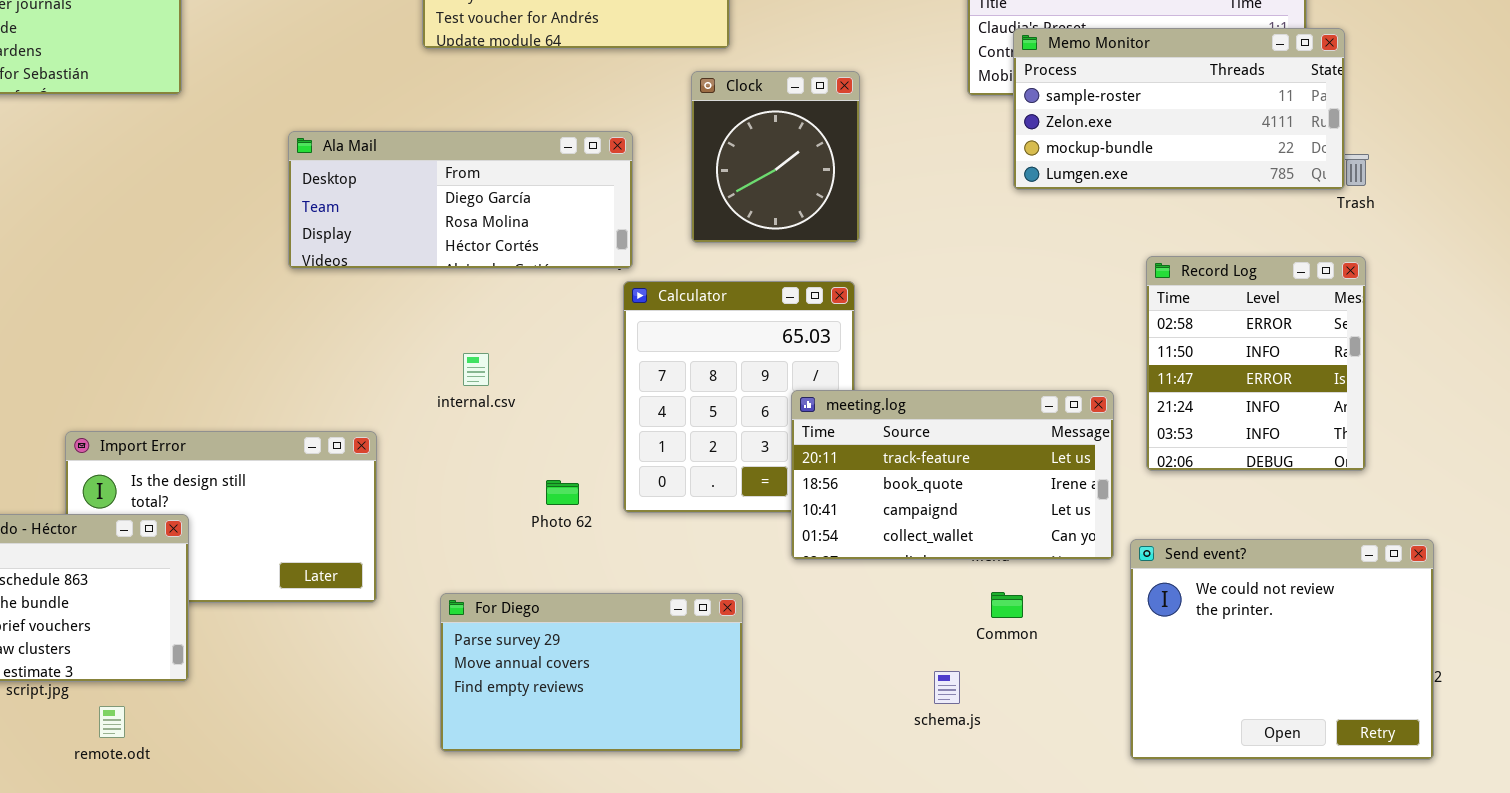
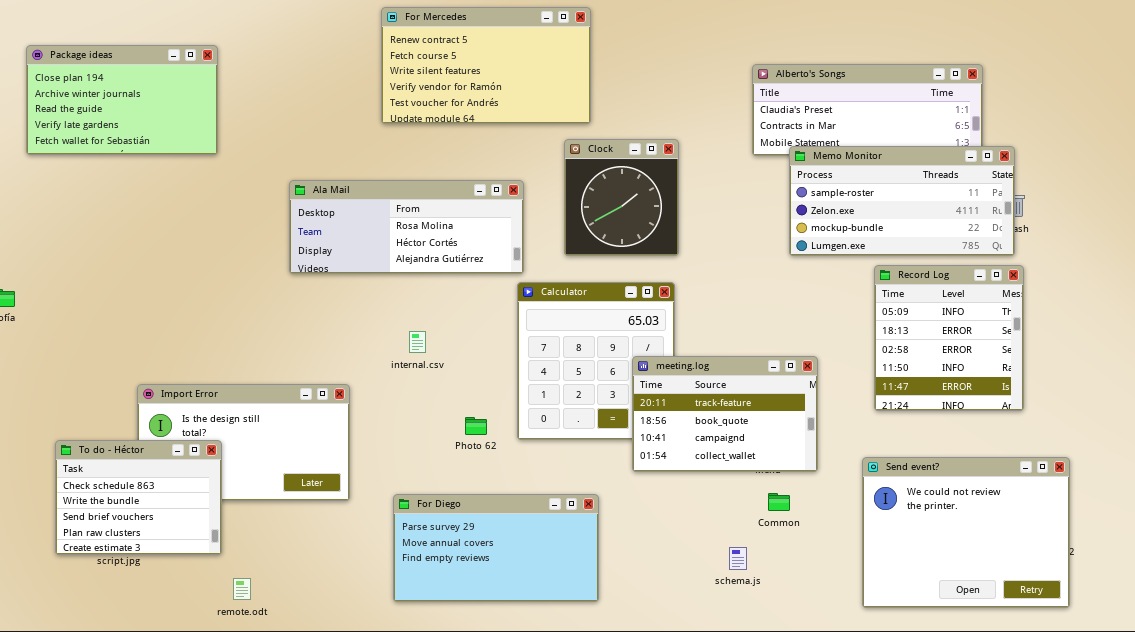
Memo Monitor: [1013,28,1345,190] -> [789,146,1015,256], moved
Ala Mail: [288,131,633,269] -> [289,180,524,274], scrolled down 1 row
Record Log: [1146,256,1366,471] -> [874,265,1024,411], scrolled up 2 rows
meeting.log: [791,390,1114,560] -> [632,356,818,472], resized
remote.odt: [99,706,125,738] -> [233,578,251,600], moved

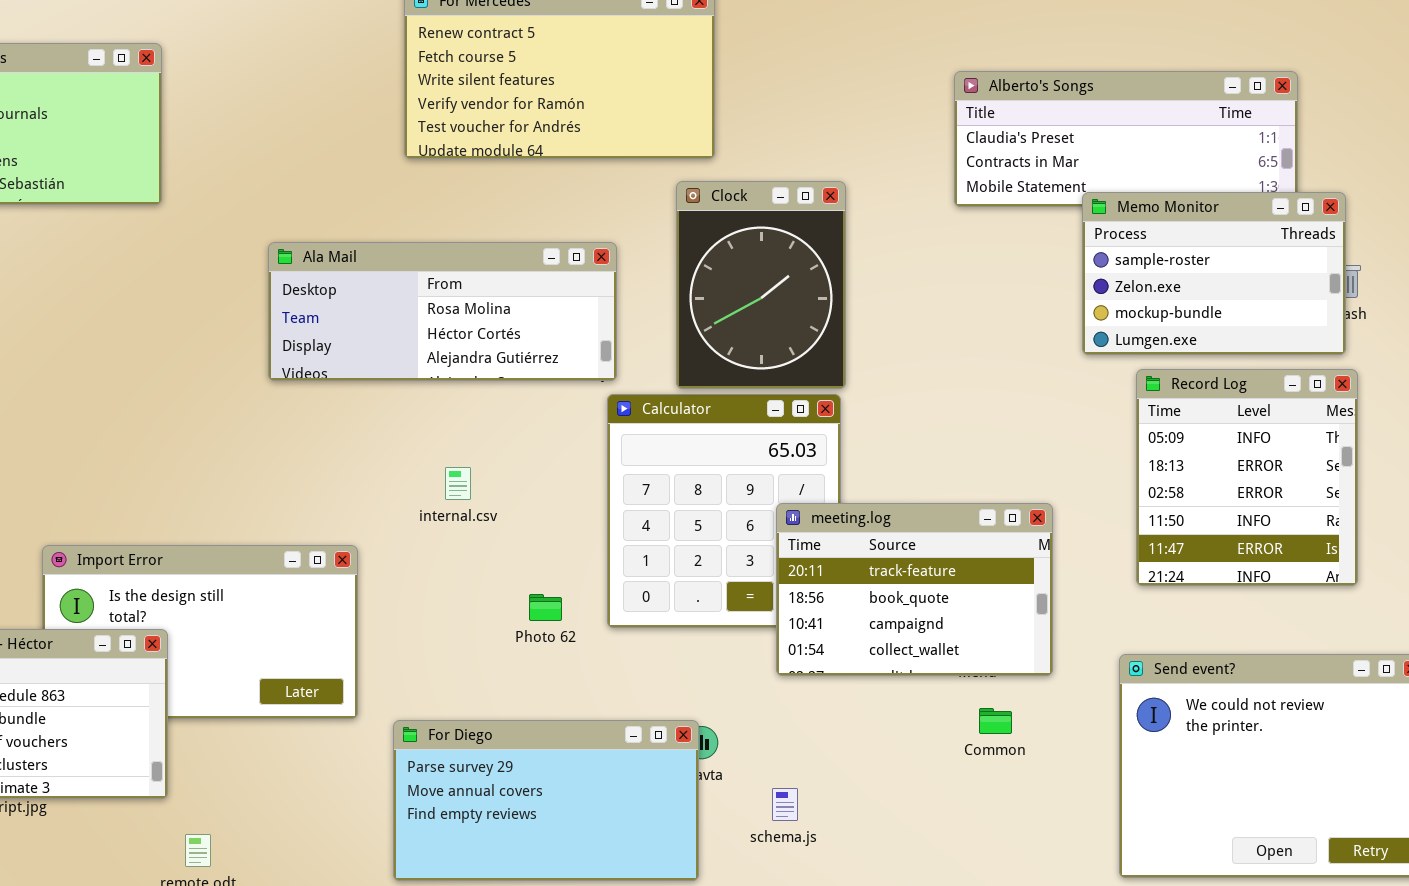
Clock: [564,139,679,256] -> [676,181,846,389], resized
Memo Monitor: [789,146,1015,256] -> [1082,192,1346,355], resized
For Diego: [393,494,599,602] -> [393,720,699,881], moved
schema.js: [729,547,747,570] -> [772,788,798,821], moved

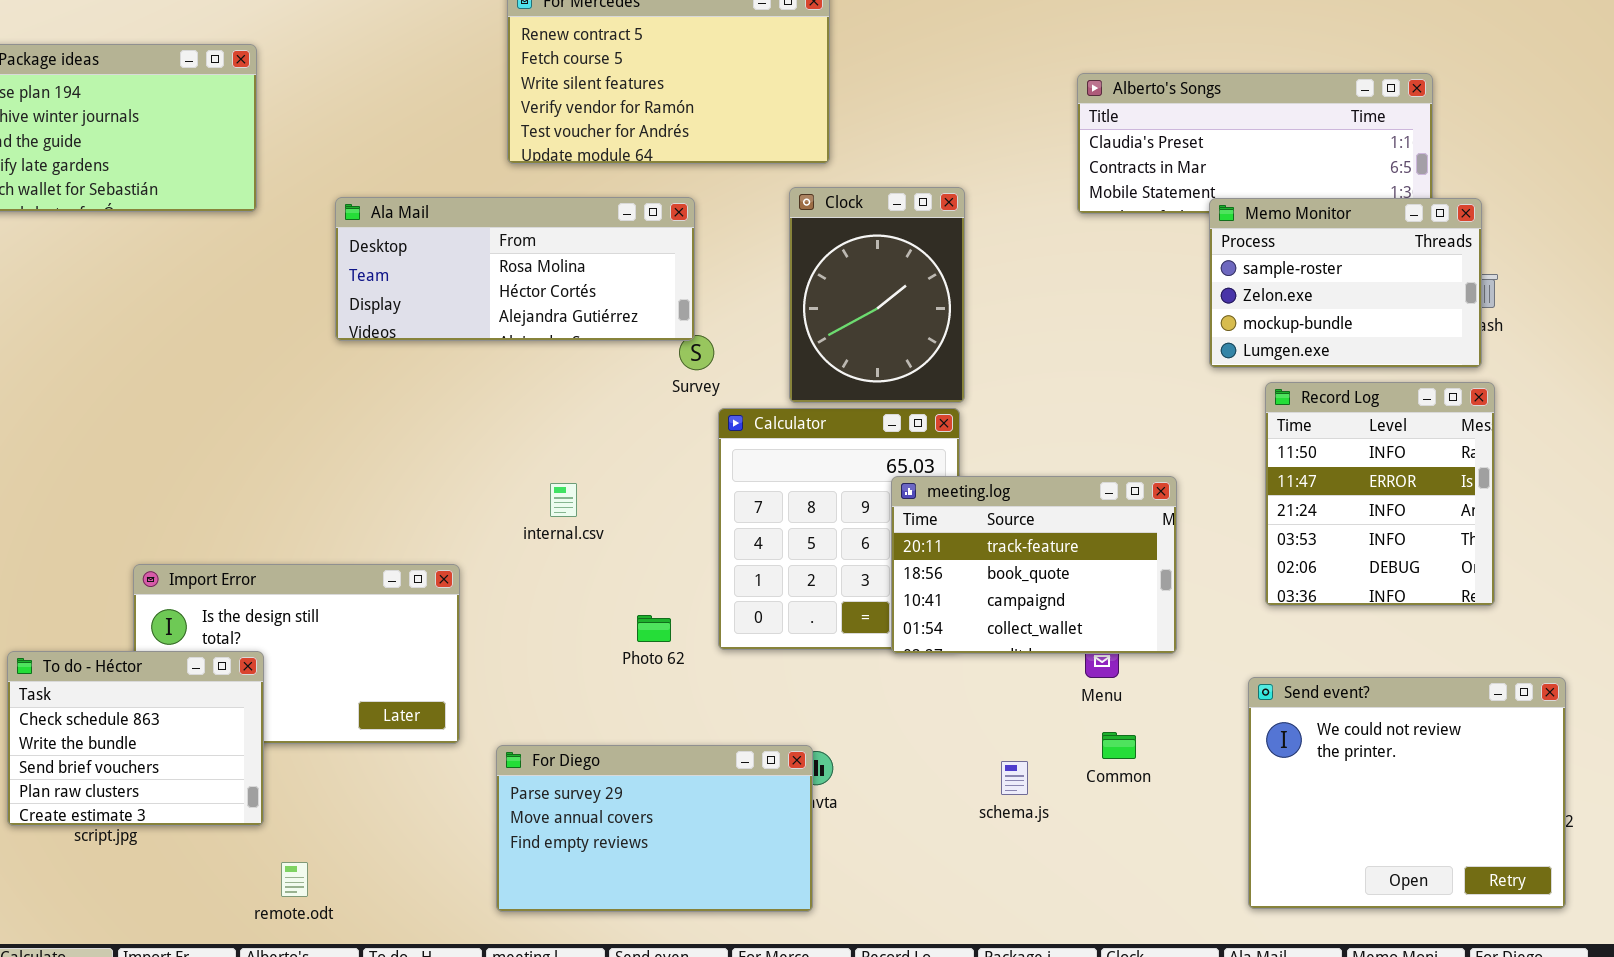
Ala Mail: [268,242,617,381] -> [335,197,695,341], moved
Record Log: [1136,369,1358,586] -> [1265,382,1495,606], scrolled down 3 rows
meeting.log: [776,503,1053,676] -> [891,476,1177,654], moved
schema.js: [772,788,798,821] -> [1001,761,1028,795], moved

